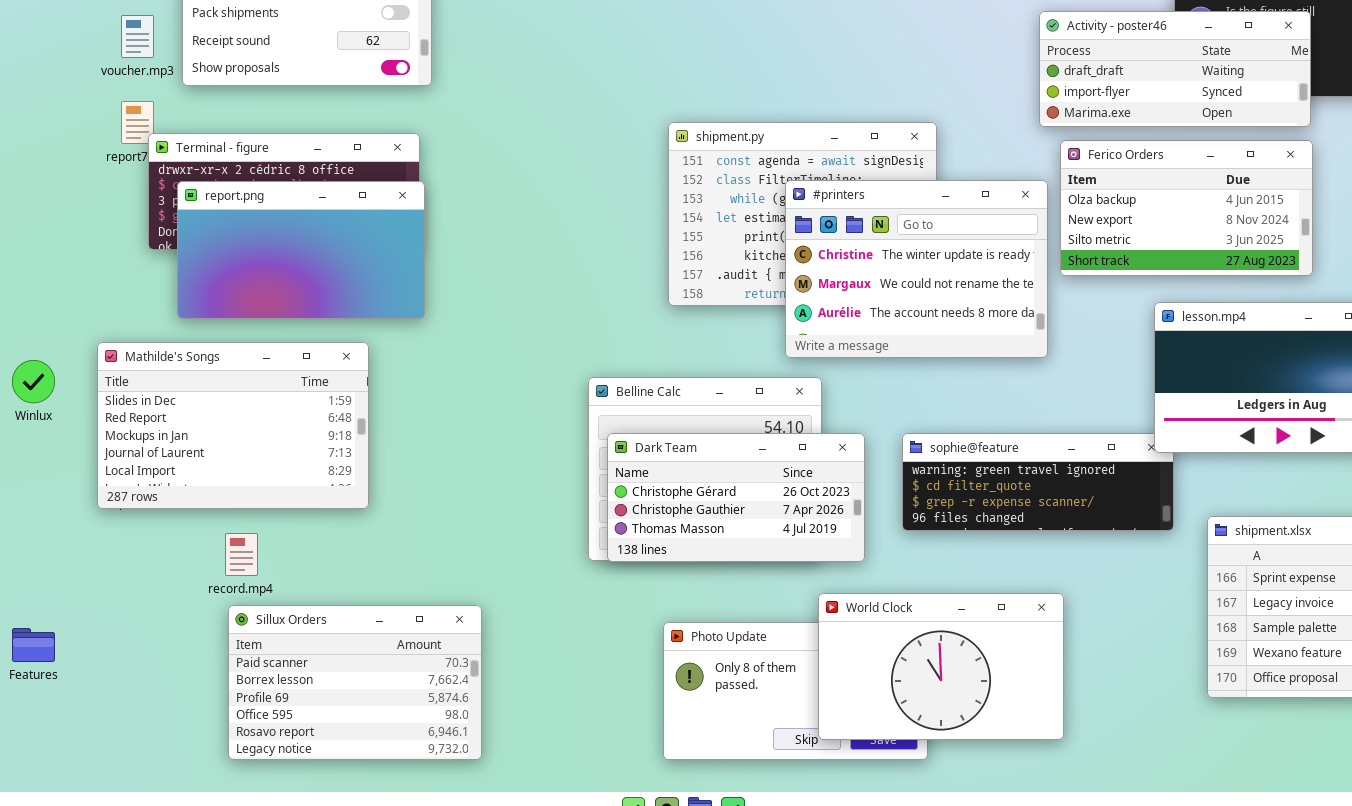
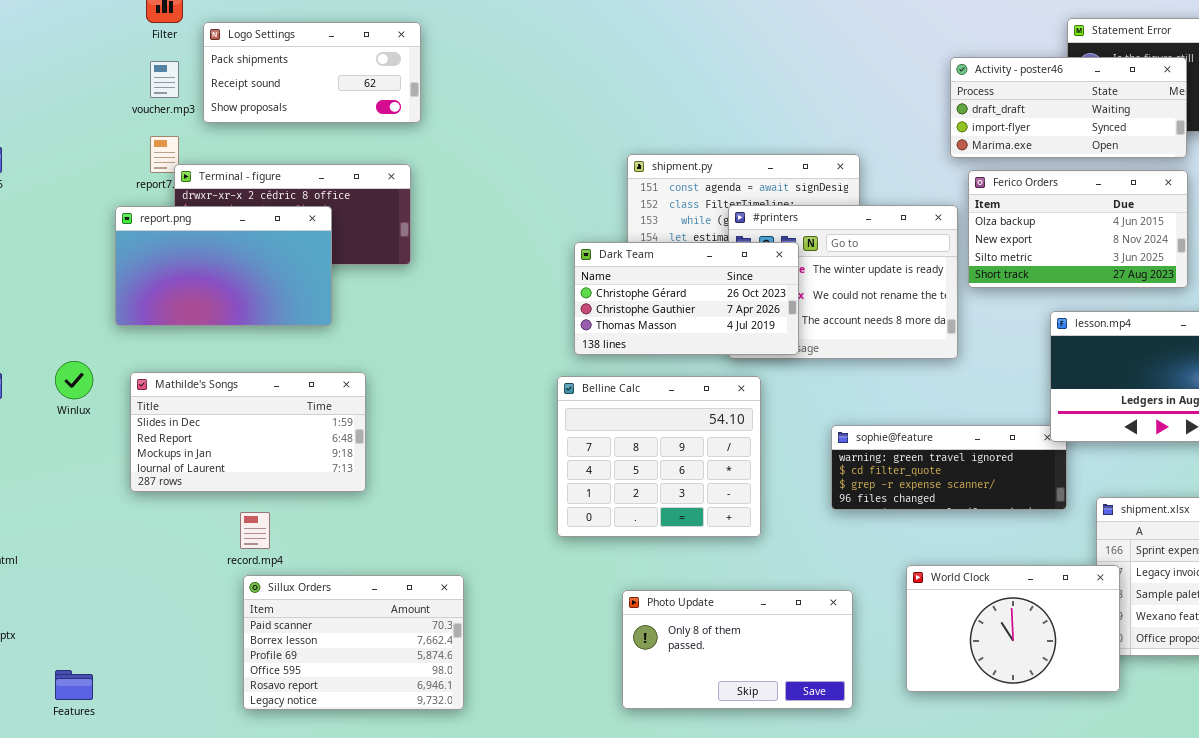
report.png: [177,181,425,319] -> [115,206,332,326], moved
Mathilde's Songs: [97,342,369,509] -> [130,372,366,492], resized
Dark Team: [607,433,865,562] -> [574,242,799,355], moved
World Clock: [818,593,1064,740] -> [906,565,1120,692], moved
Features: [12,628,55,662] -> [55,670,93,700], moved

